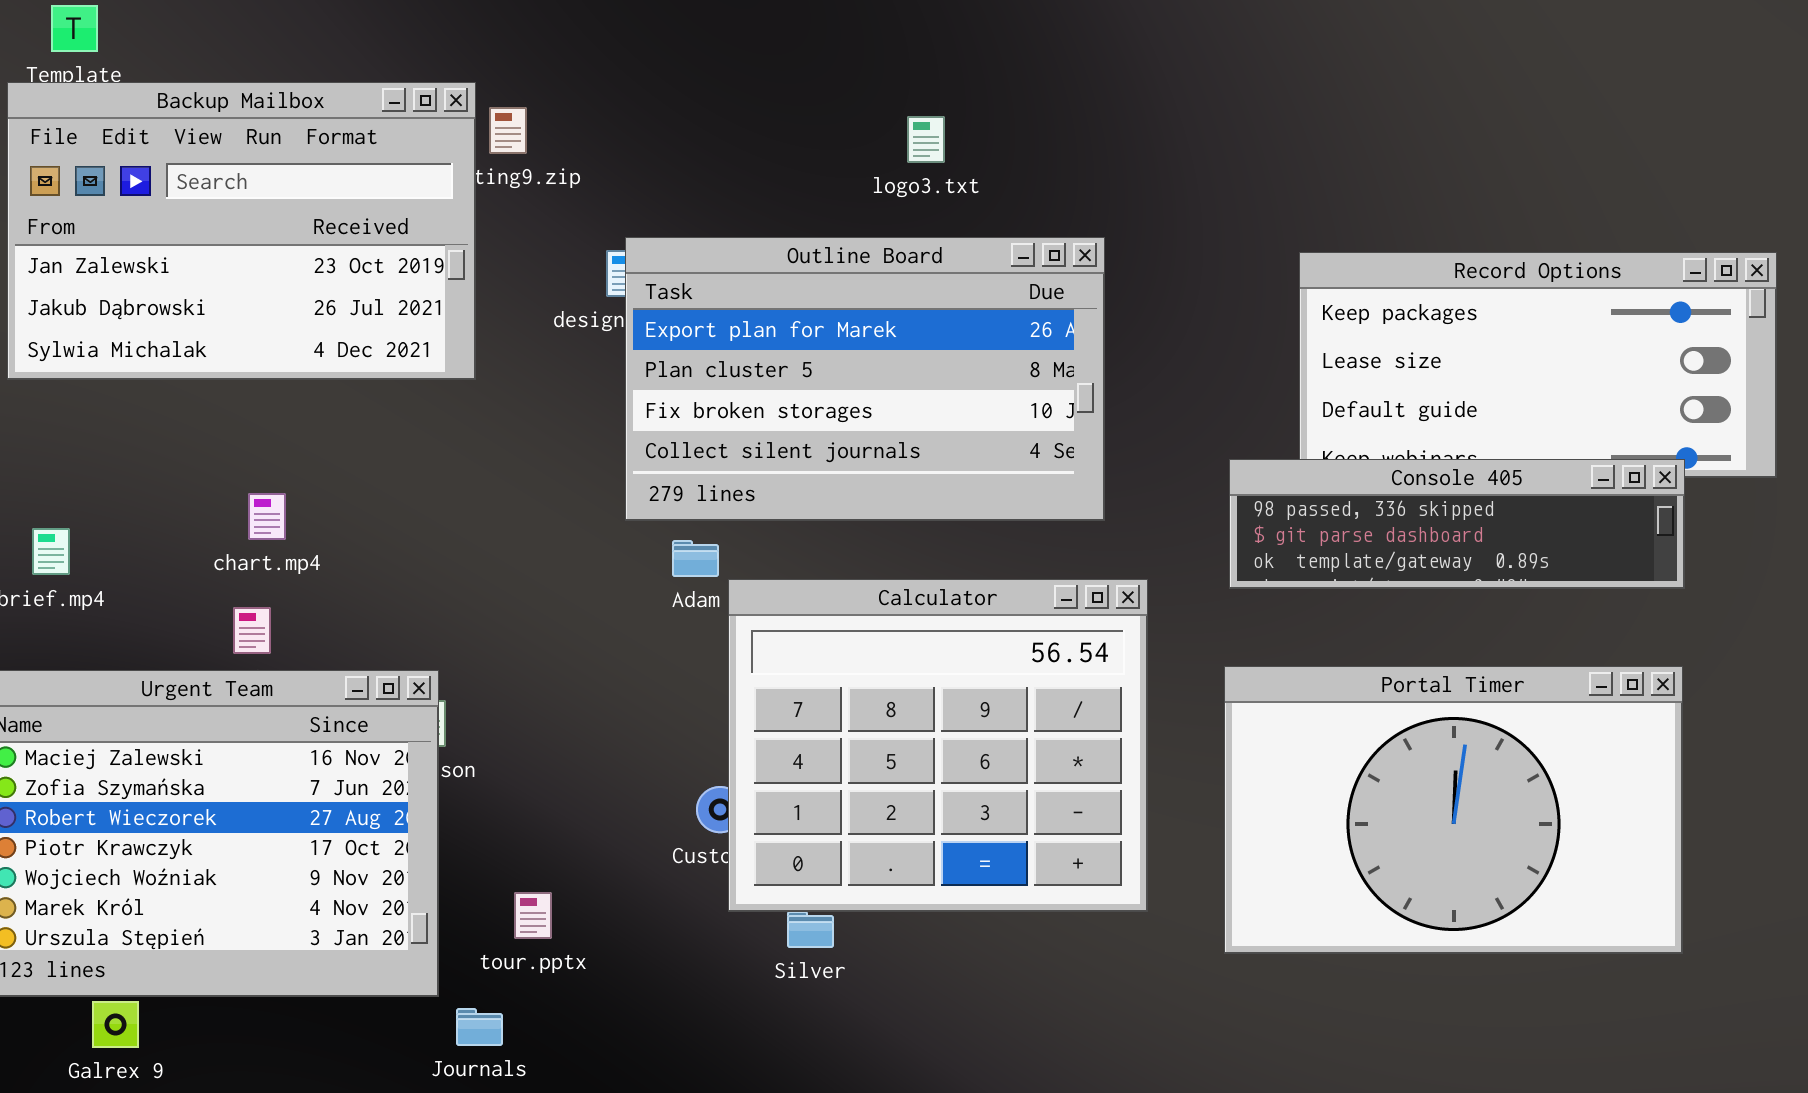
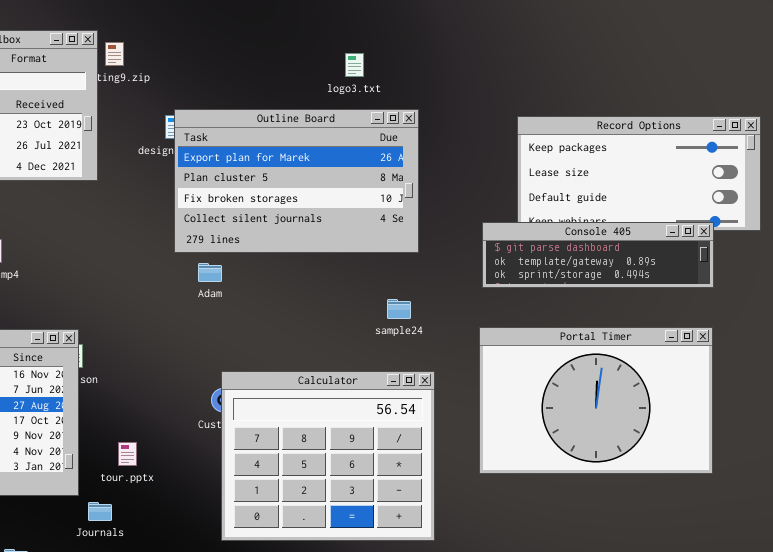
logo3.txt: [907,116,945,163] -> [345,53,364,77], moved
Console 405: [1229,459,1685,589] -> [482,222,714,288], scrolled down 1 row
Calculator: [728,579,1148,912] -> [221,371,435,541], moved

